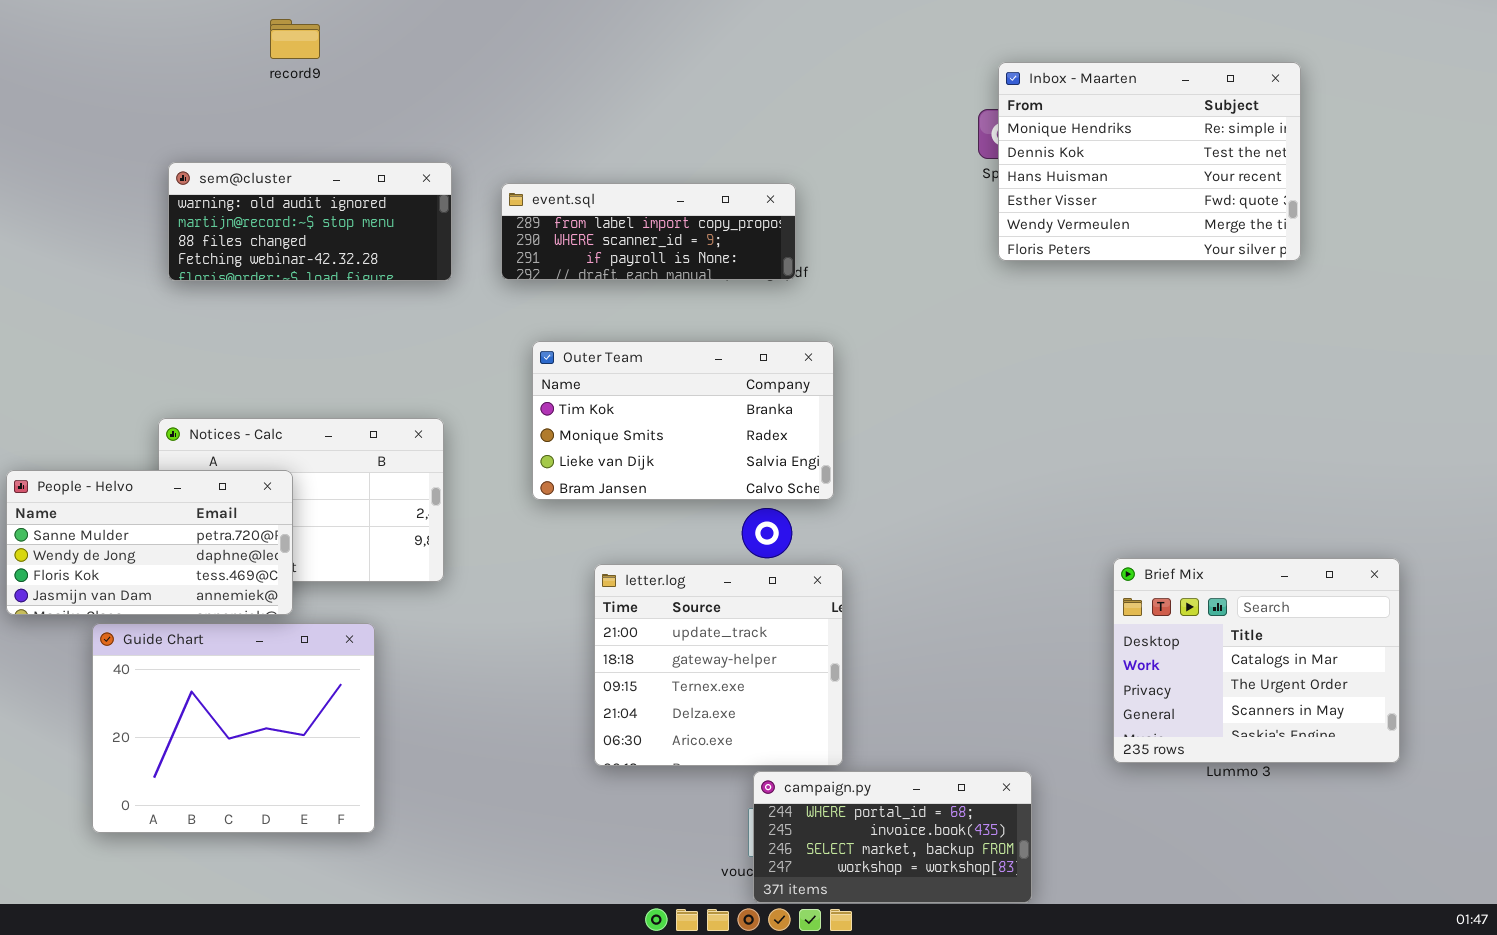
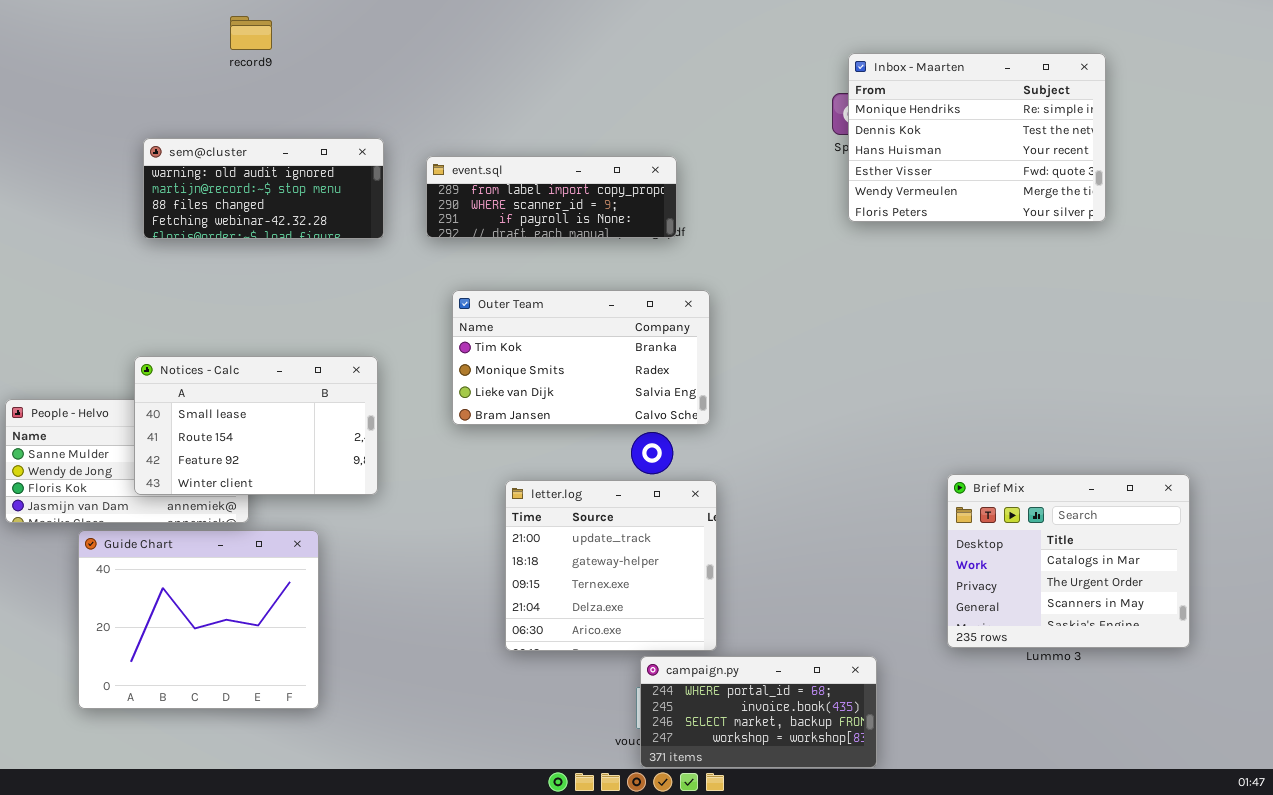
Notices - Calc: [158,418,444,582] -> [134,356,378,495], raised

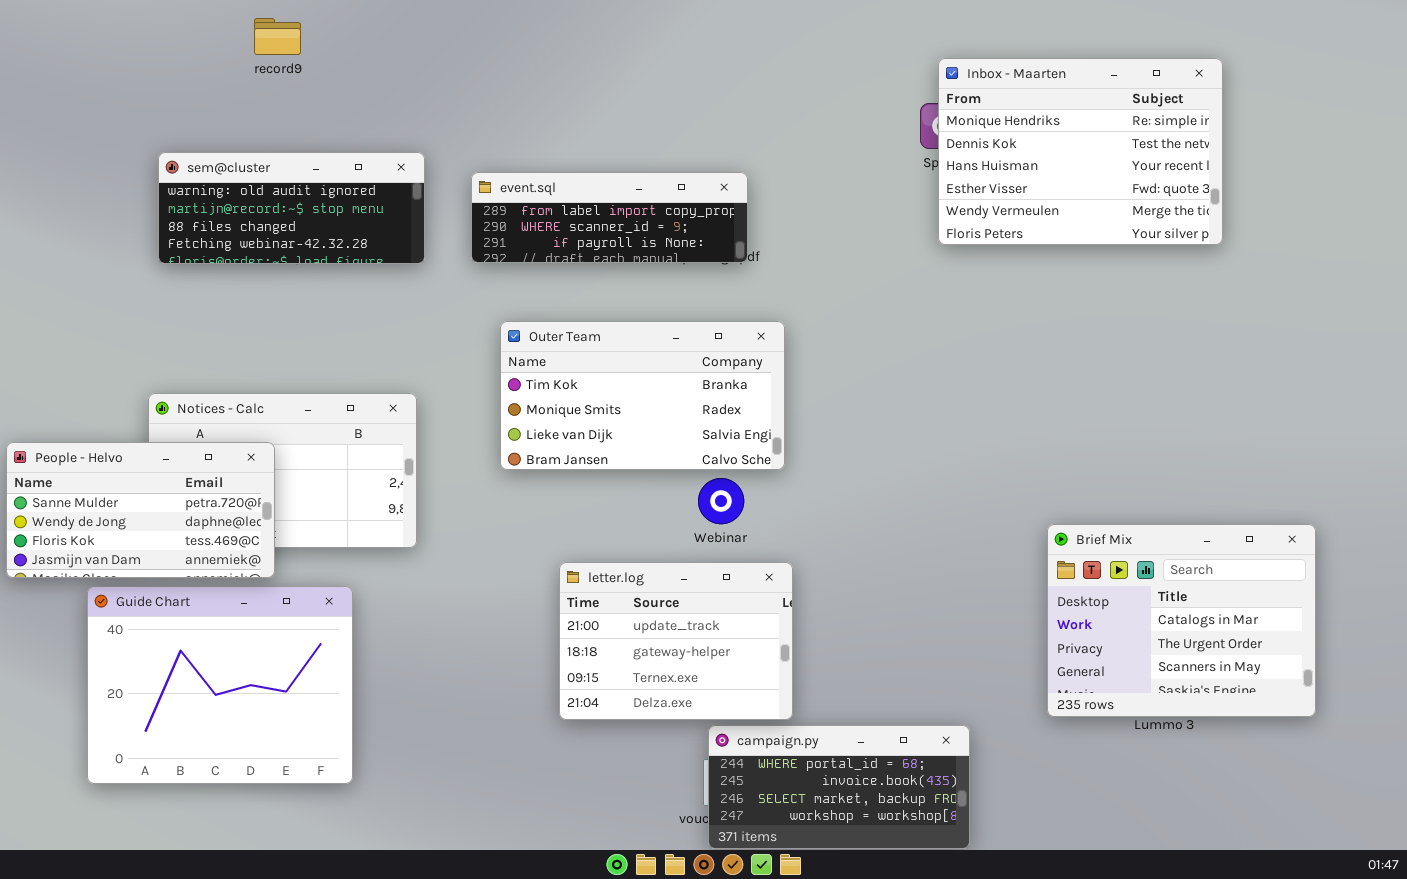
People - Helvo: [5,399,249,523] -> [6,442,275,578], raised
letter.log: [505,480,717,651] -> [559,562,793,720], resized

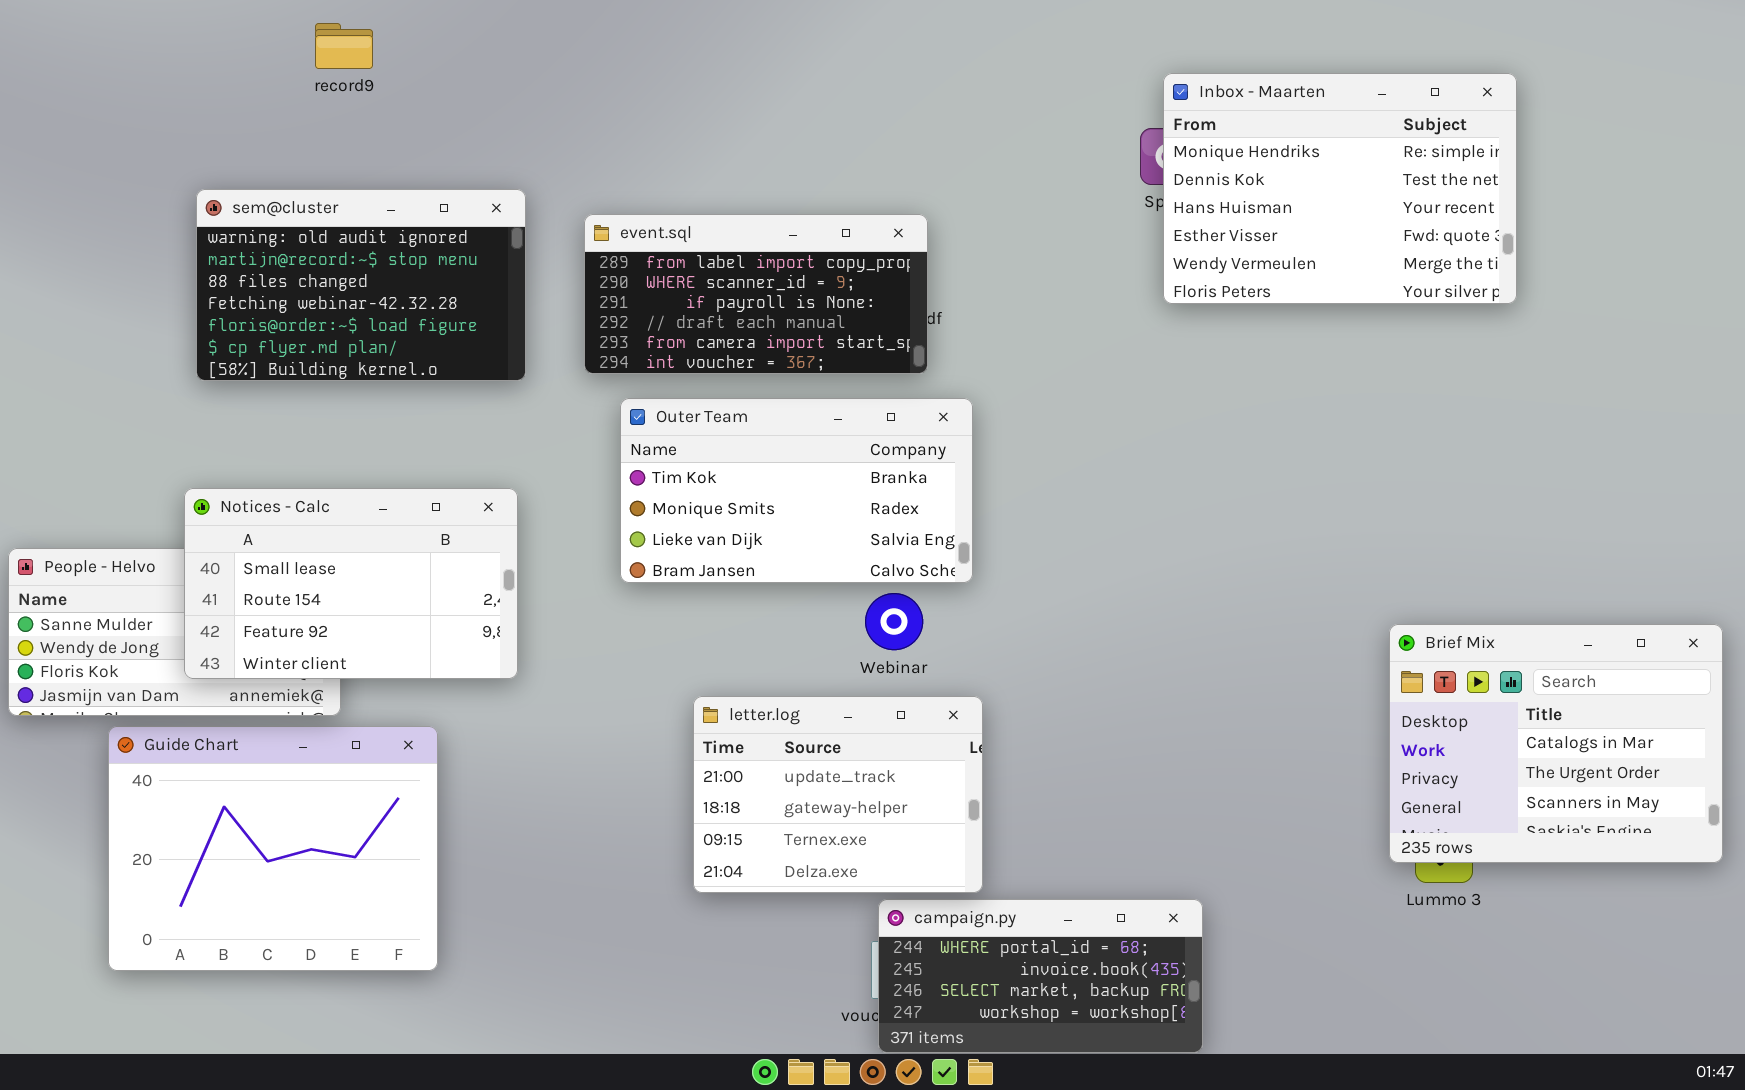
sem@cluster: [158,152,425,264] -> [196,189,526,381], resized
event.sql: [471,172,748,263] -> [584,214,928,374], resized
Notices - Calc: [148,393,417,548] -> [184,488,518,679], raised
Brief Mix: [1047,524,1316,717] -> [1389,624,1723,863], moved

